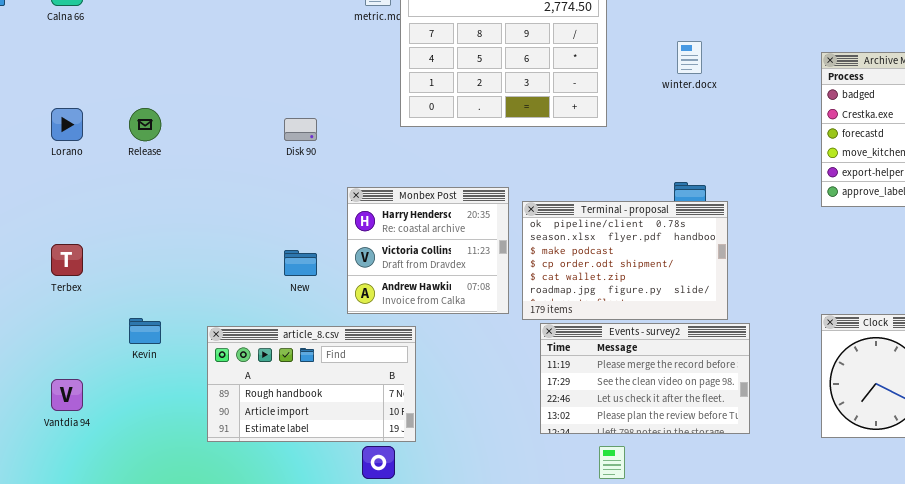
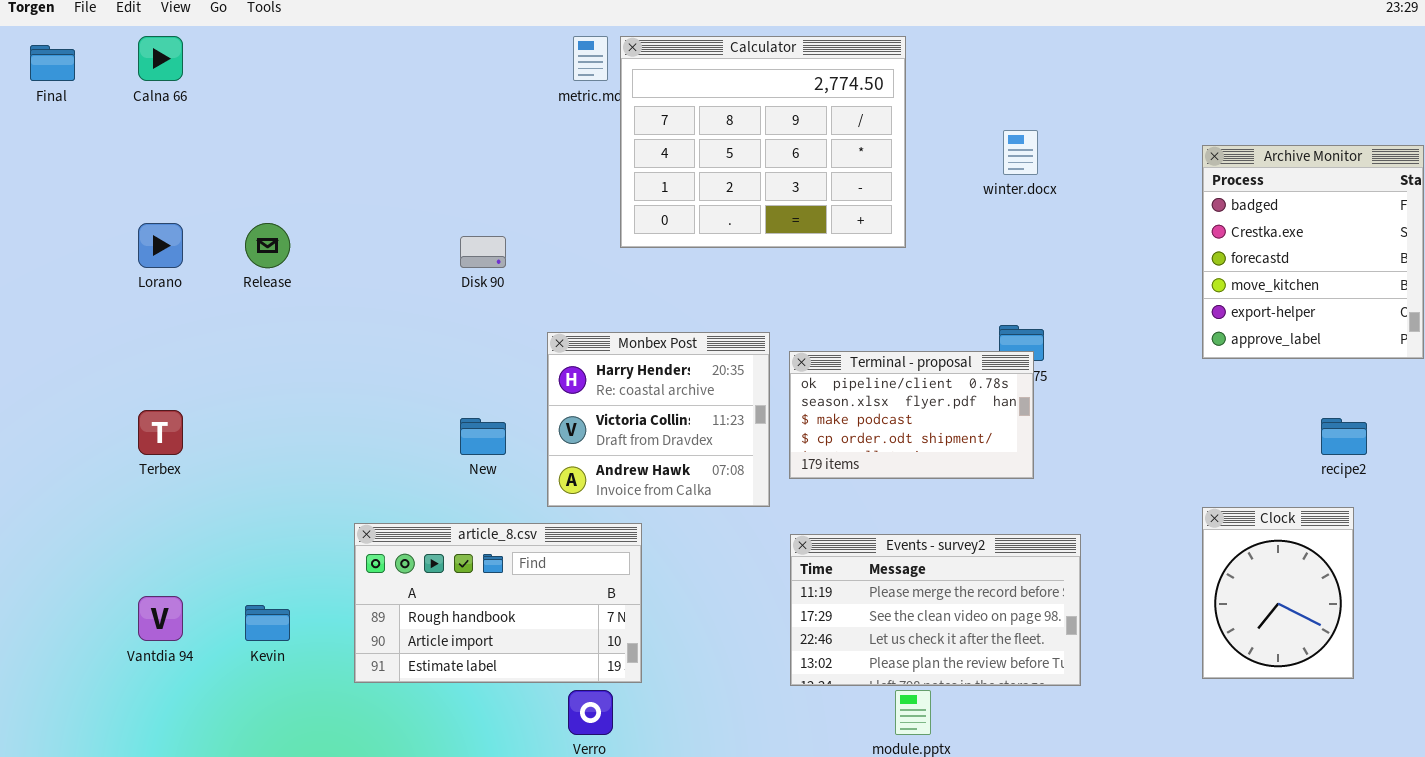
Terminal - proposal: [522,201,728,320] -> [789,351,1034,479], resized
Kevin: [129,318,161,344] -> [245,605,290,641], moved
Events - survey2: [540,323,750,434] -> [790,534,1081,686], moved

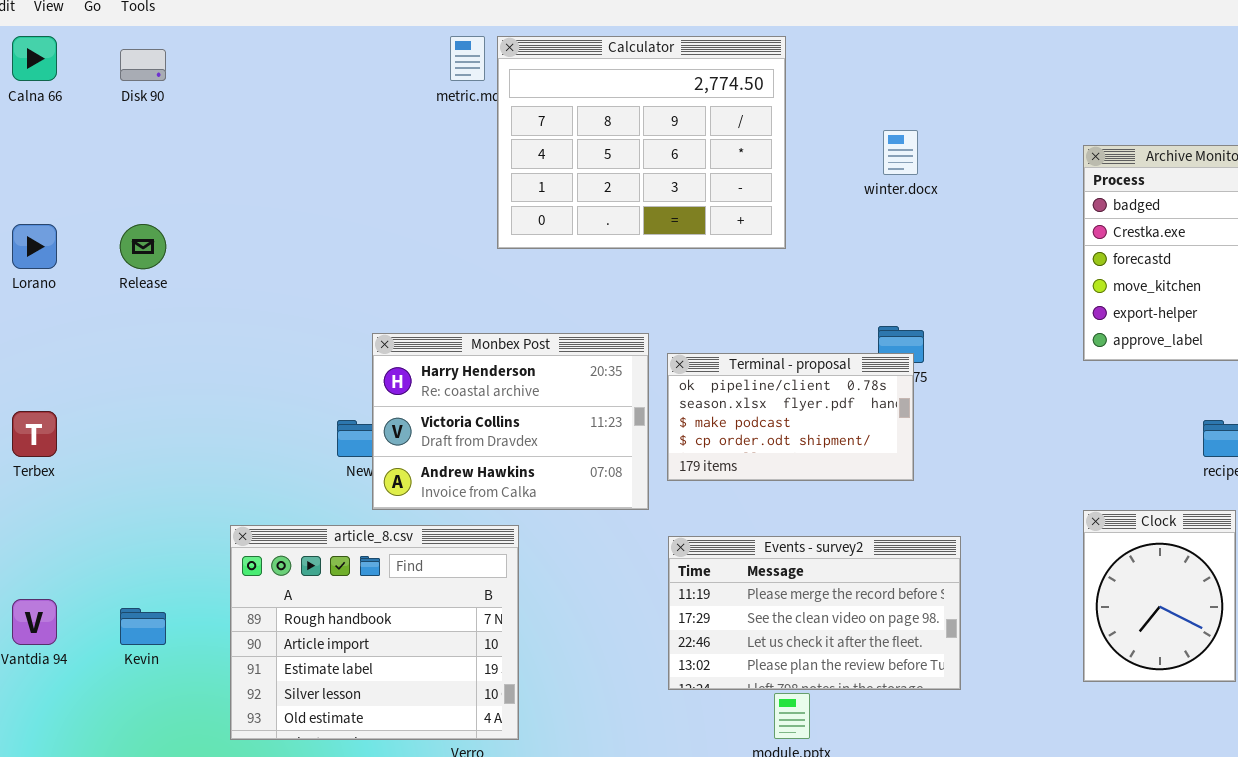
Disk 90: [460,236,506,268] -> [120,49,166,81], moved
Monbex Post: [547,332,770,507] -> [372,333,649,510], resized
article_8.csv: [354,523,642,683] -> [230,525,519,740], resized

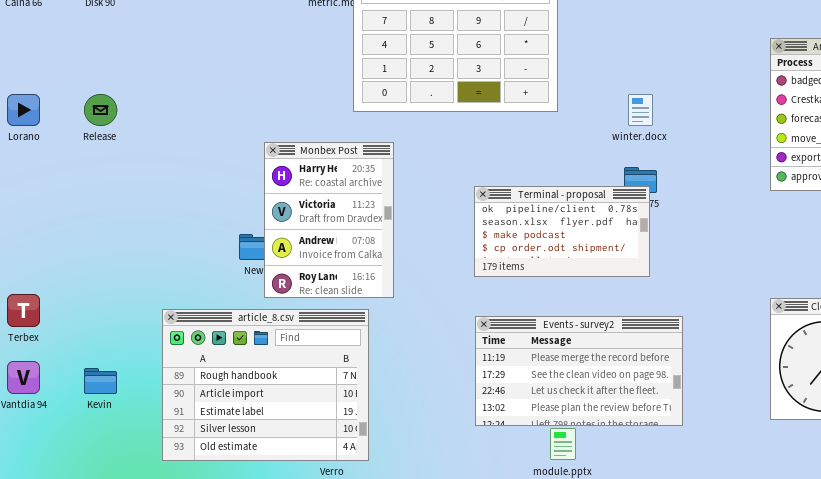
winter.docx: [883,130,918,175] -> [628,94,653,126], moved
Monbex Post: [372,333,649,510] -> [264,142,394,298], resized
Terbex: [12,411,57,457] -> [7,294,40,327], moved

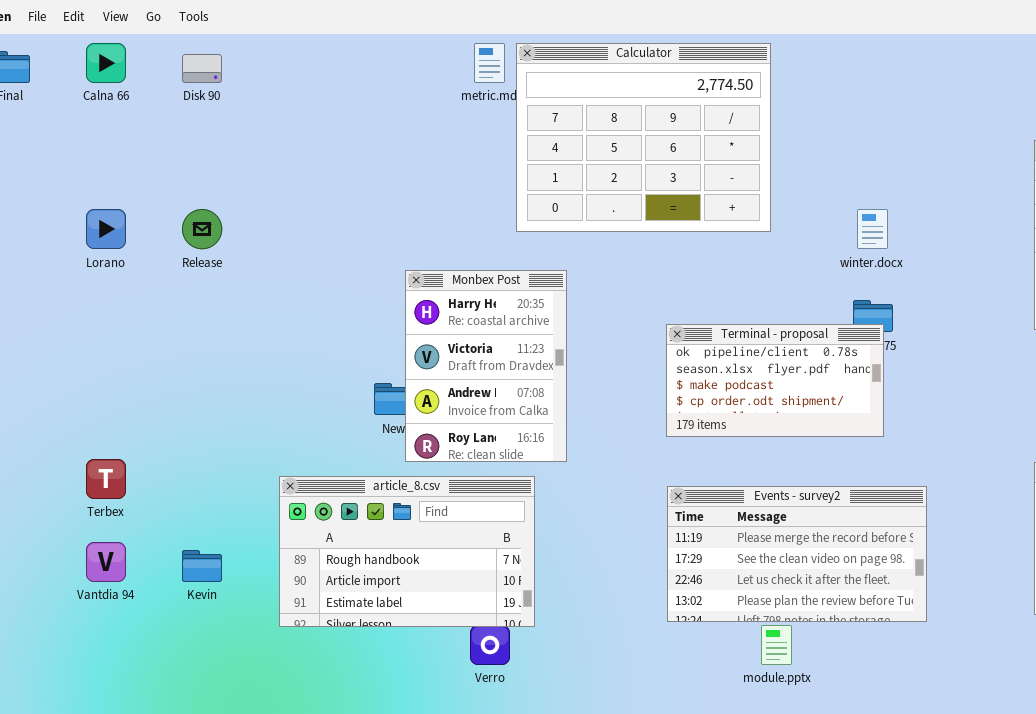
article_8.csv: [162,309,369,461] -> [279,476,535,627], resized

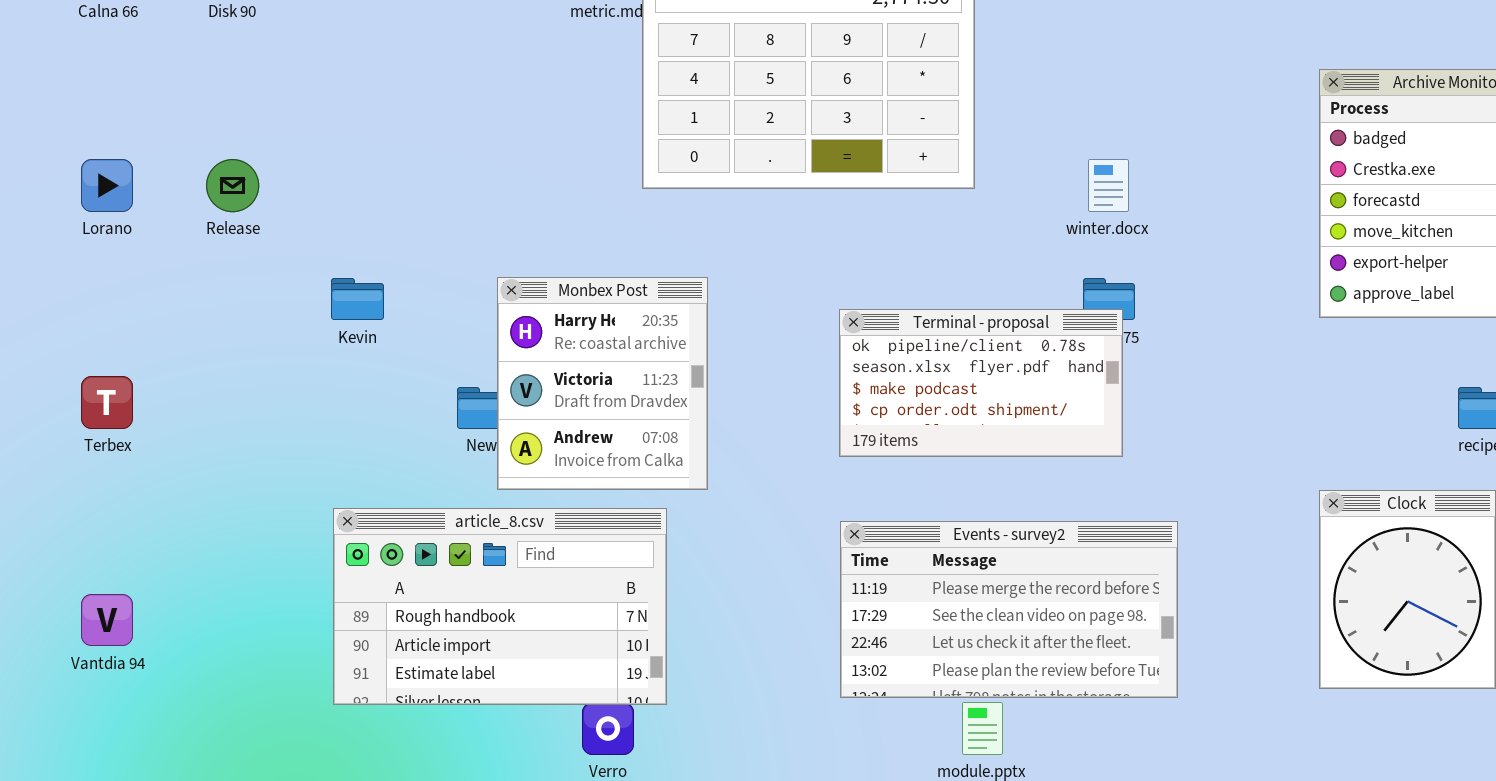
Monbex Post: [405,270,567,462] -> [497,277,708,490], resized
Terbex: [86,459,126,499] -> [81,376,133,429], moved
Kevin: [182,550,222,582] -> [331,278,384,320], moved

